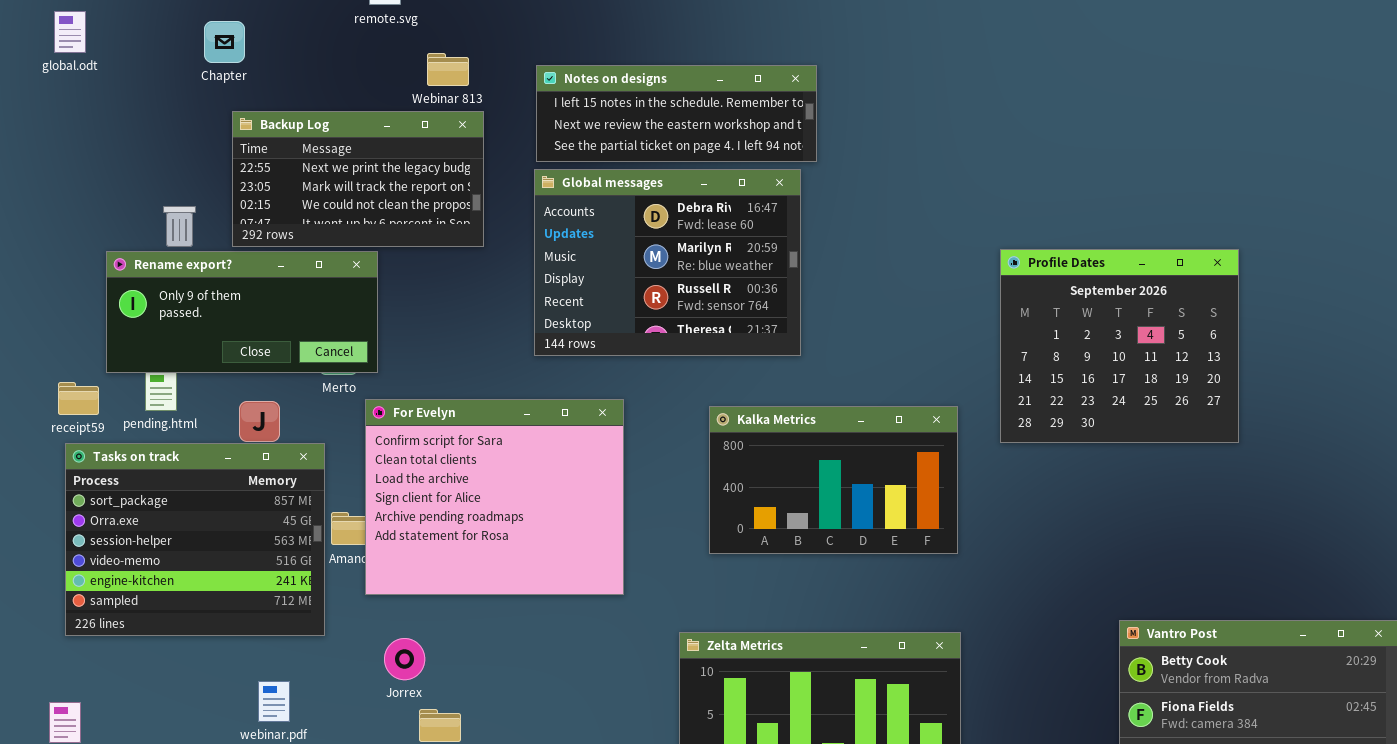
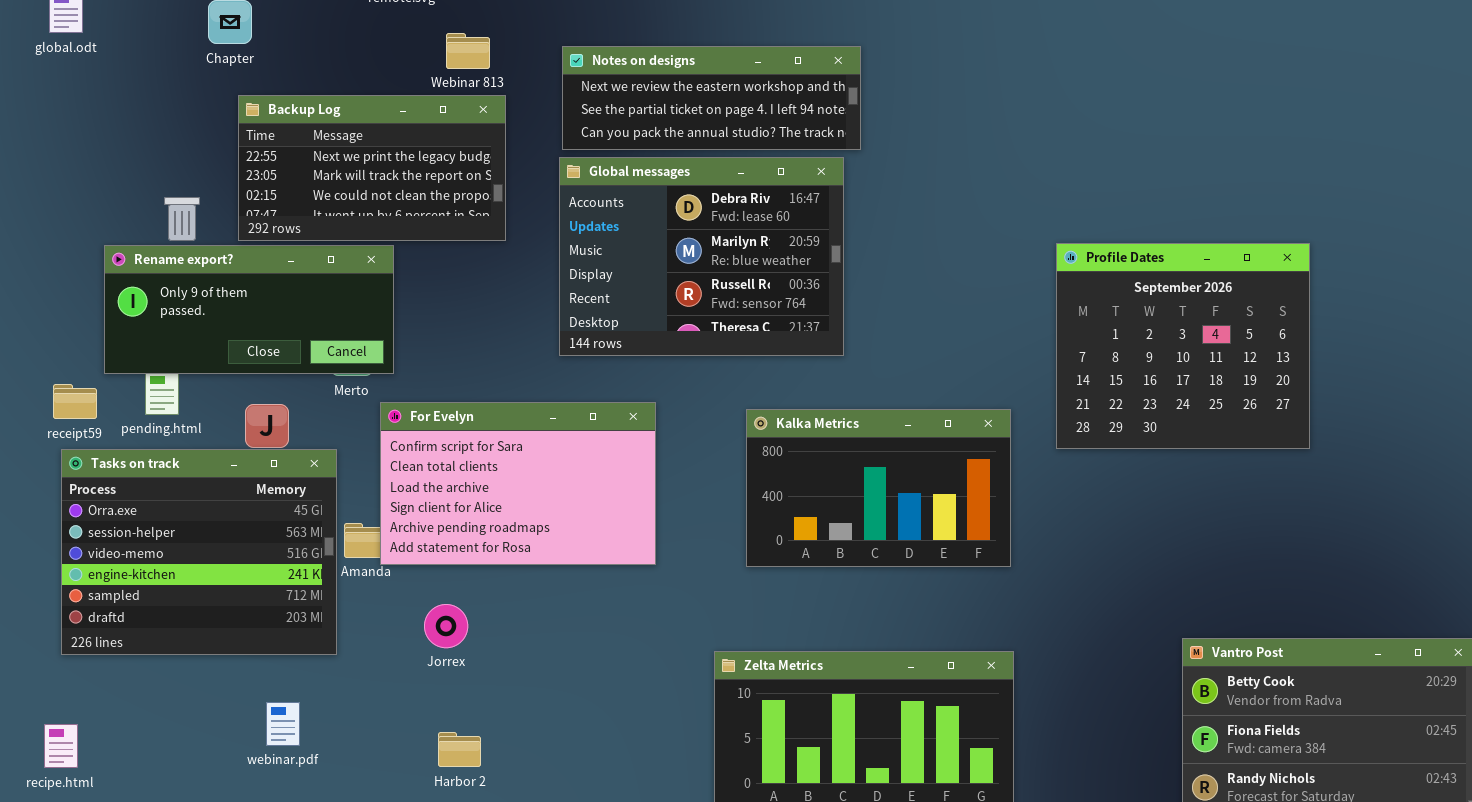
Notes on designs: [536,65,817,162] -> [562,46,861,150], scrolled down 1 row
For Evelyn: [365,399,624,595] -> [380,402,656,565], resized
Tasks on track: [65,443,325,636] -> [61,449,337,655], scrolled down 1 row
Jorrex: [384,638,425,680] -> [424,604,468,648], moved

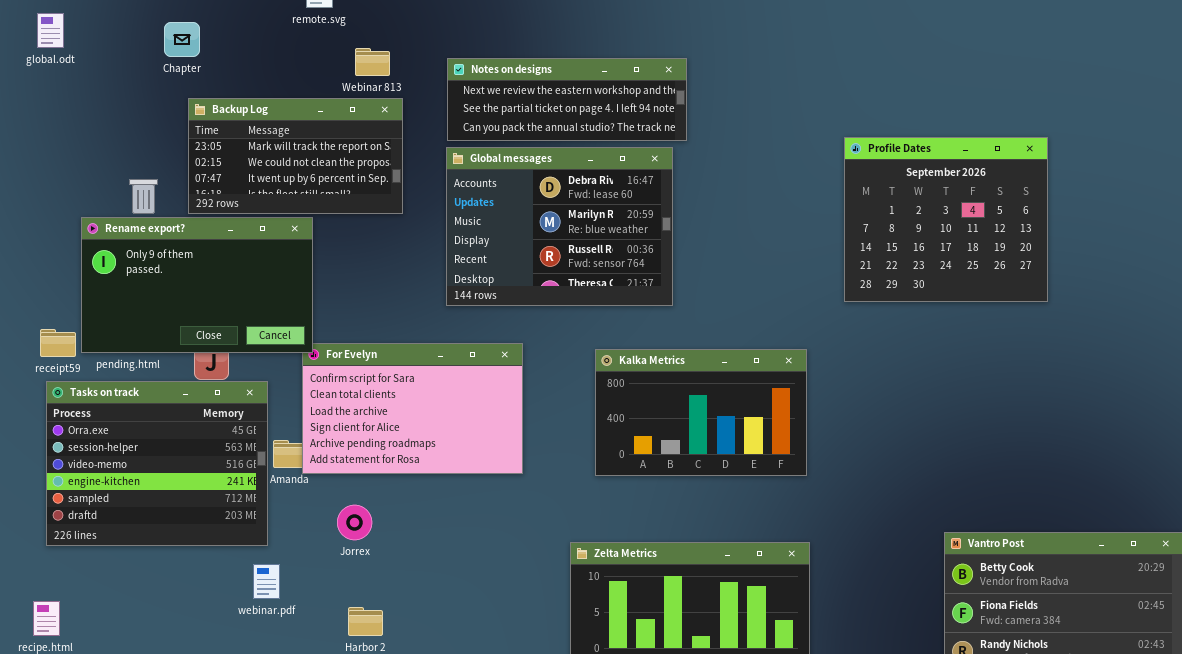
Backup Log: [238,95,506,241] -> [188,98,403,214], scrolled down 1 row
Profile Dates: [1056,243,1310,449] -> [844,137,1048,302], moved
Rename export?: [104,245,394,374] -> [81,217,313,353], resized
webinar.pdf: [266,702,300,746] -> [253,564,280,599], moved

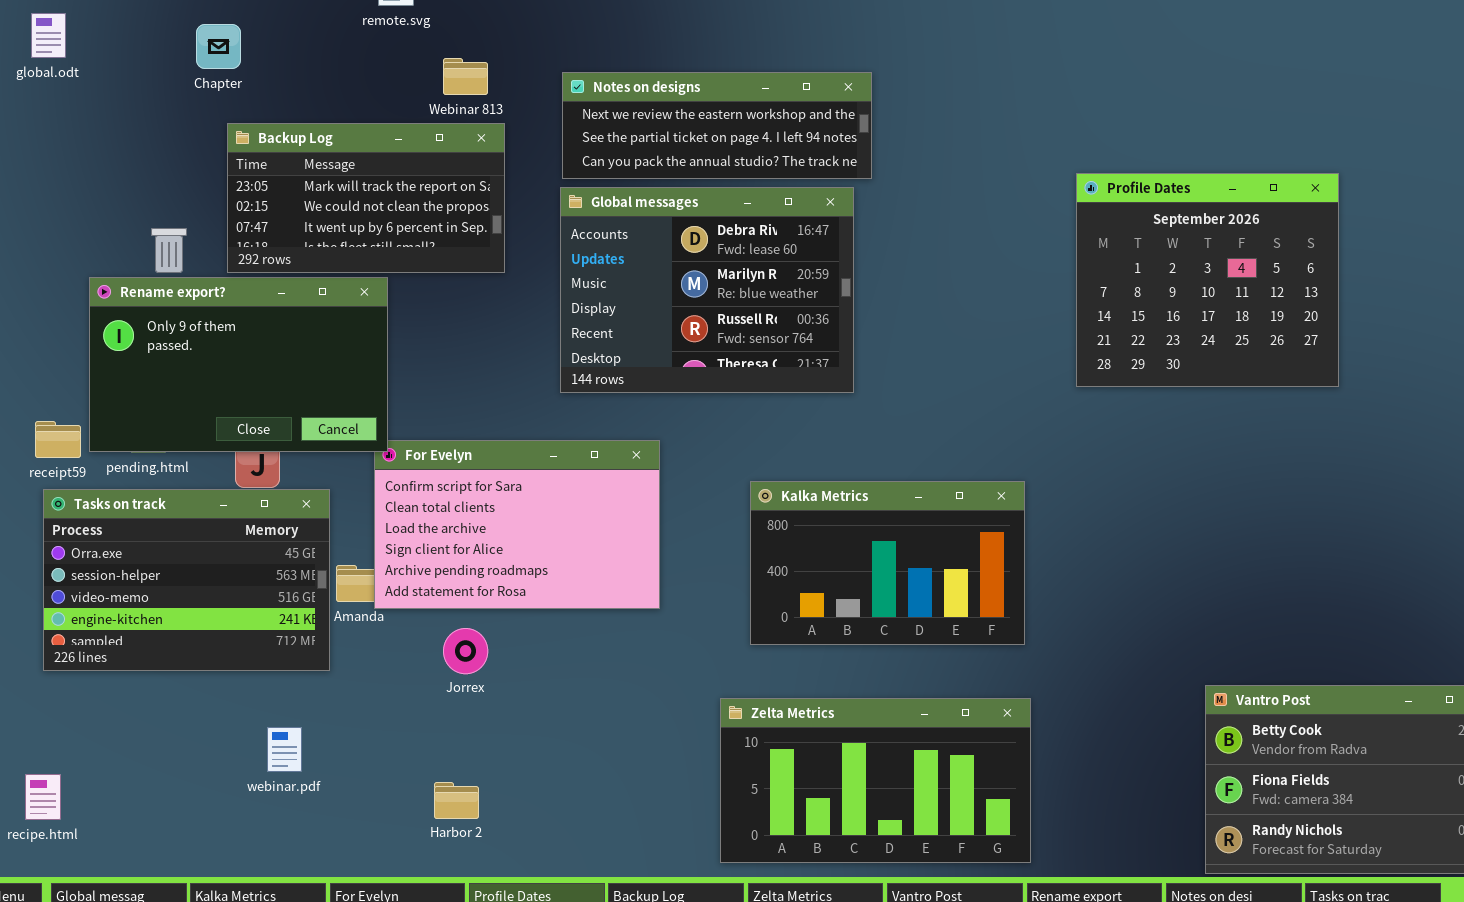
Kalka Metrics: [595,349,807,476] -> [750,481,1025,645], moved
Tasks on track: [46,381,268,546] -> [43,489,330,671], resized
Jorrex: [337,505,372,540] -> [443,628,488,674], moved
webinar.pdf: [253,564,280,599] -> [267,727,302,772], moved

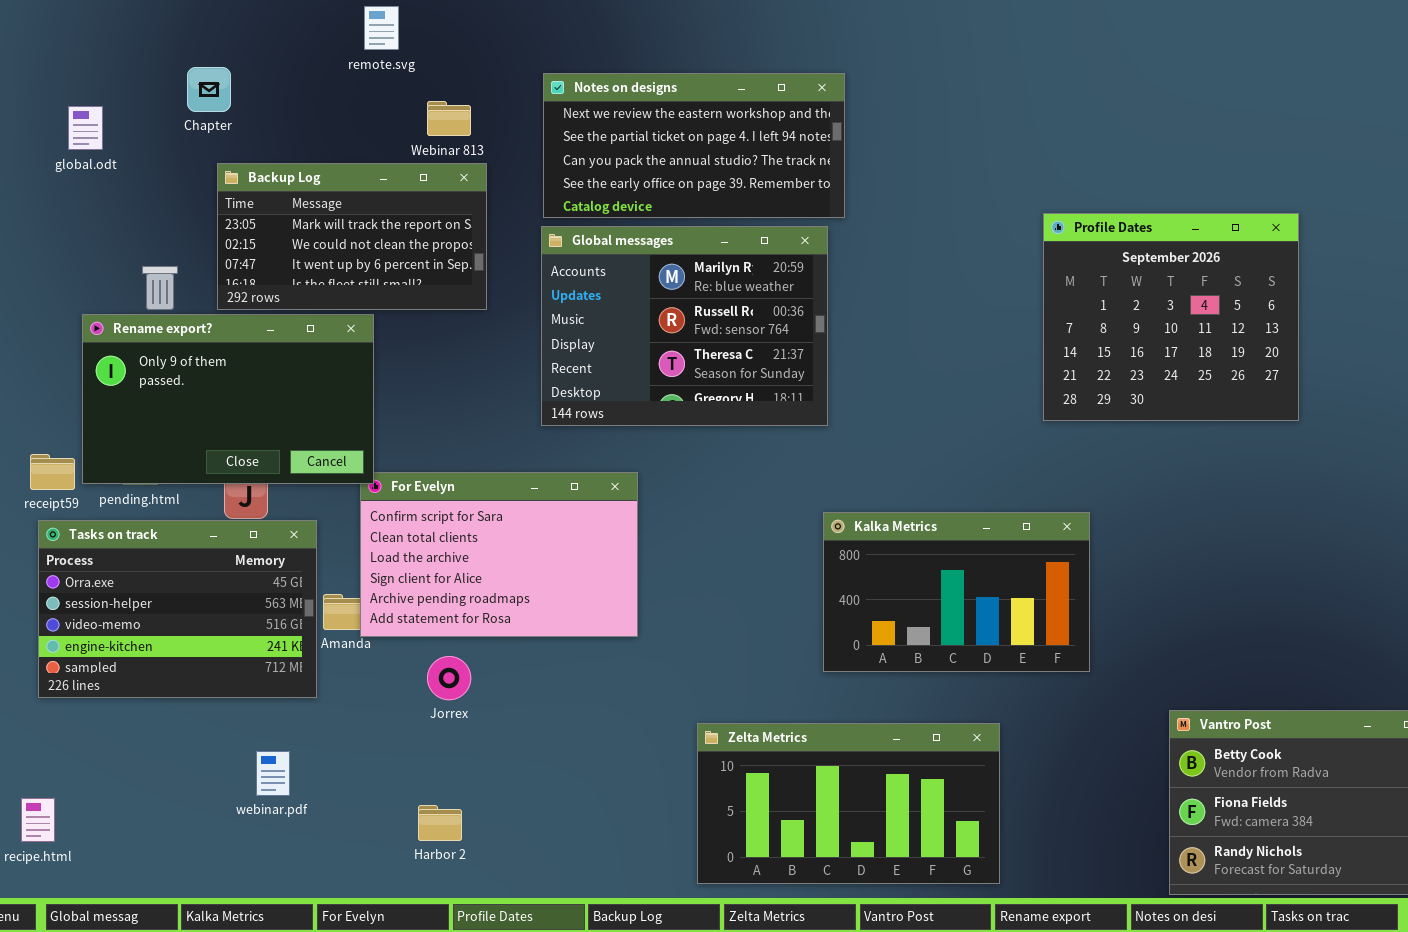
global.odt: [31,13,66,58] -> [68,106,103,150], moved
Notes on designs: [562,72,872,179] -> [543,73,845,218], resized
Global messages: [560,187,854,393] -> [541,226,828,426], scrolled down 1 row
Kalka Metrics: [750,481,1025,645] -> [823,512,1090,672], moved

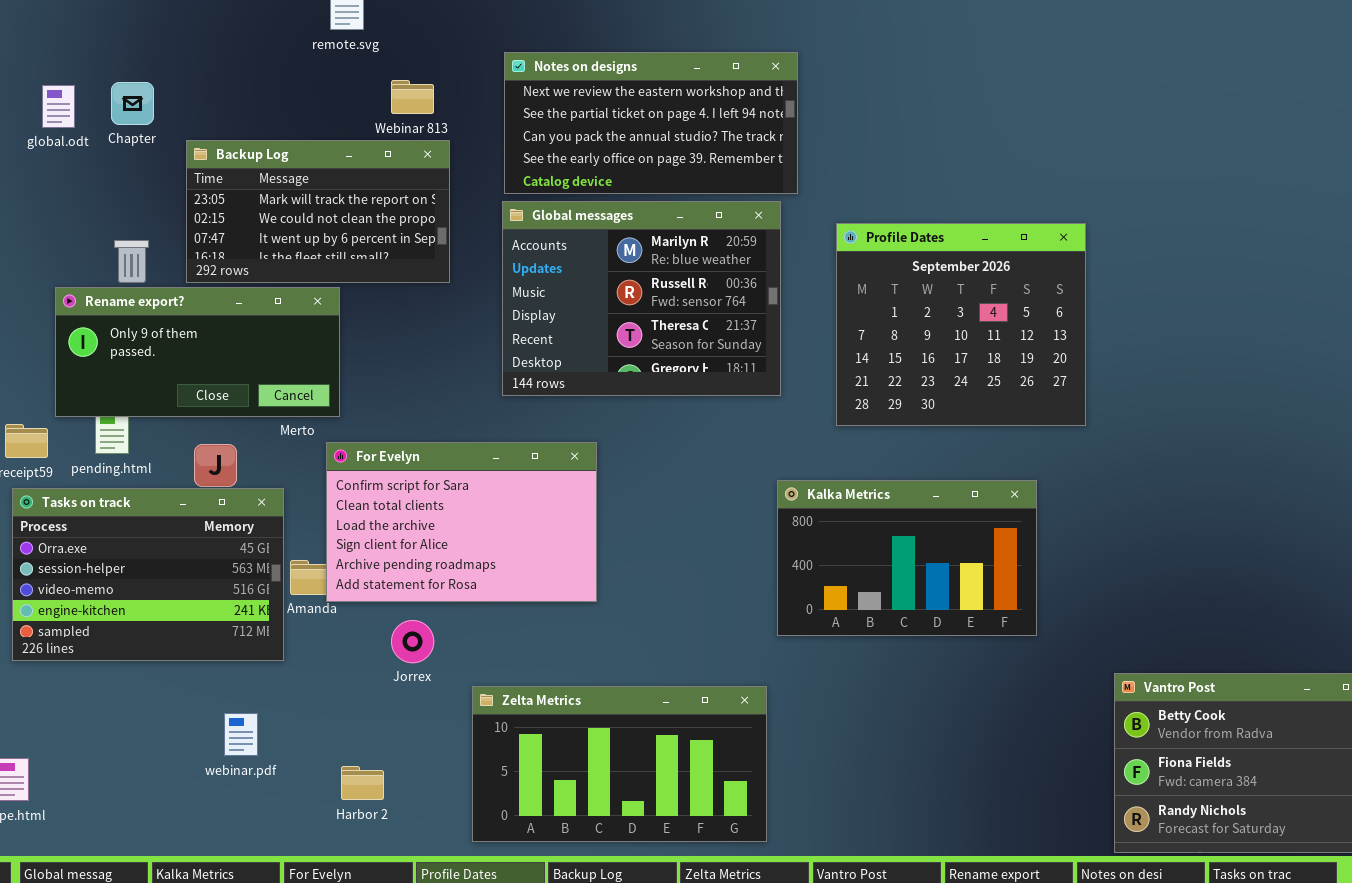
Chapter: [187,67,231,112] -> [111,82,154,125], moved
Profile Dates: [1043,213,1299,421] -> [836,223,1086,426], moved
Rename export?: [82,314,374,484] -> [55,287,340,417], resized
Zelta Metrics: [697,723,1000,884] -> [472,686,767,842], moved
Harbor 2: [418,805,462,841] -> [341,766,384,800], moved

